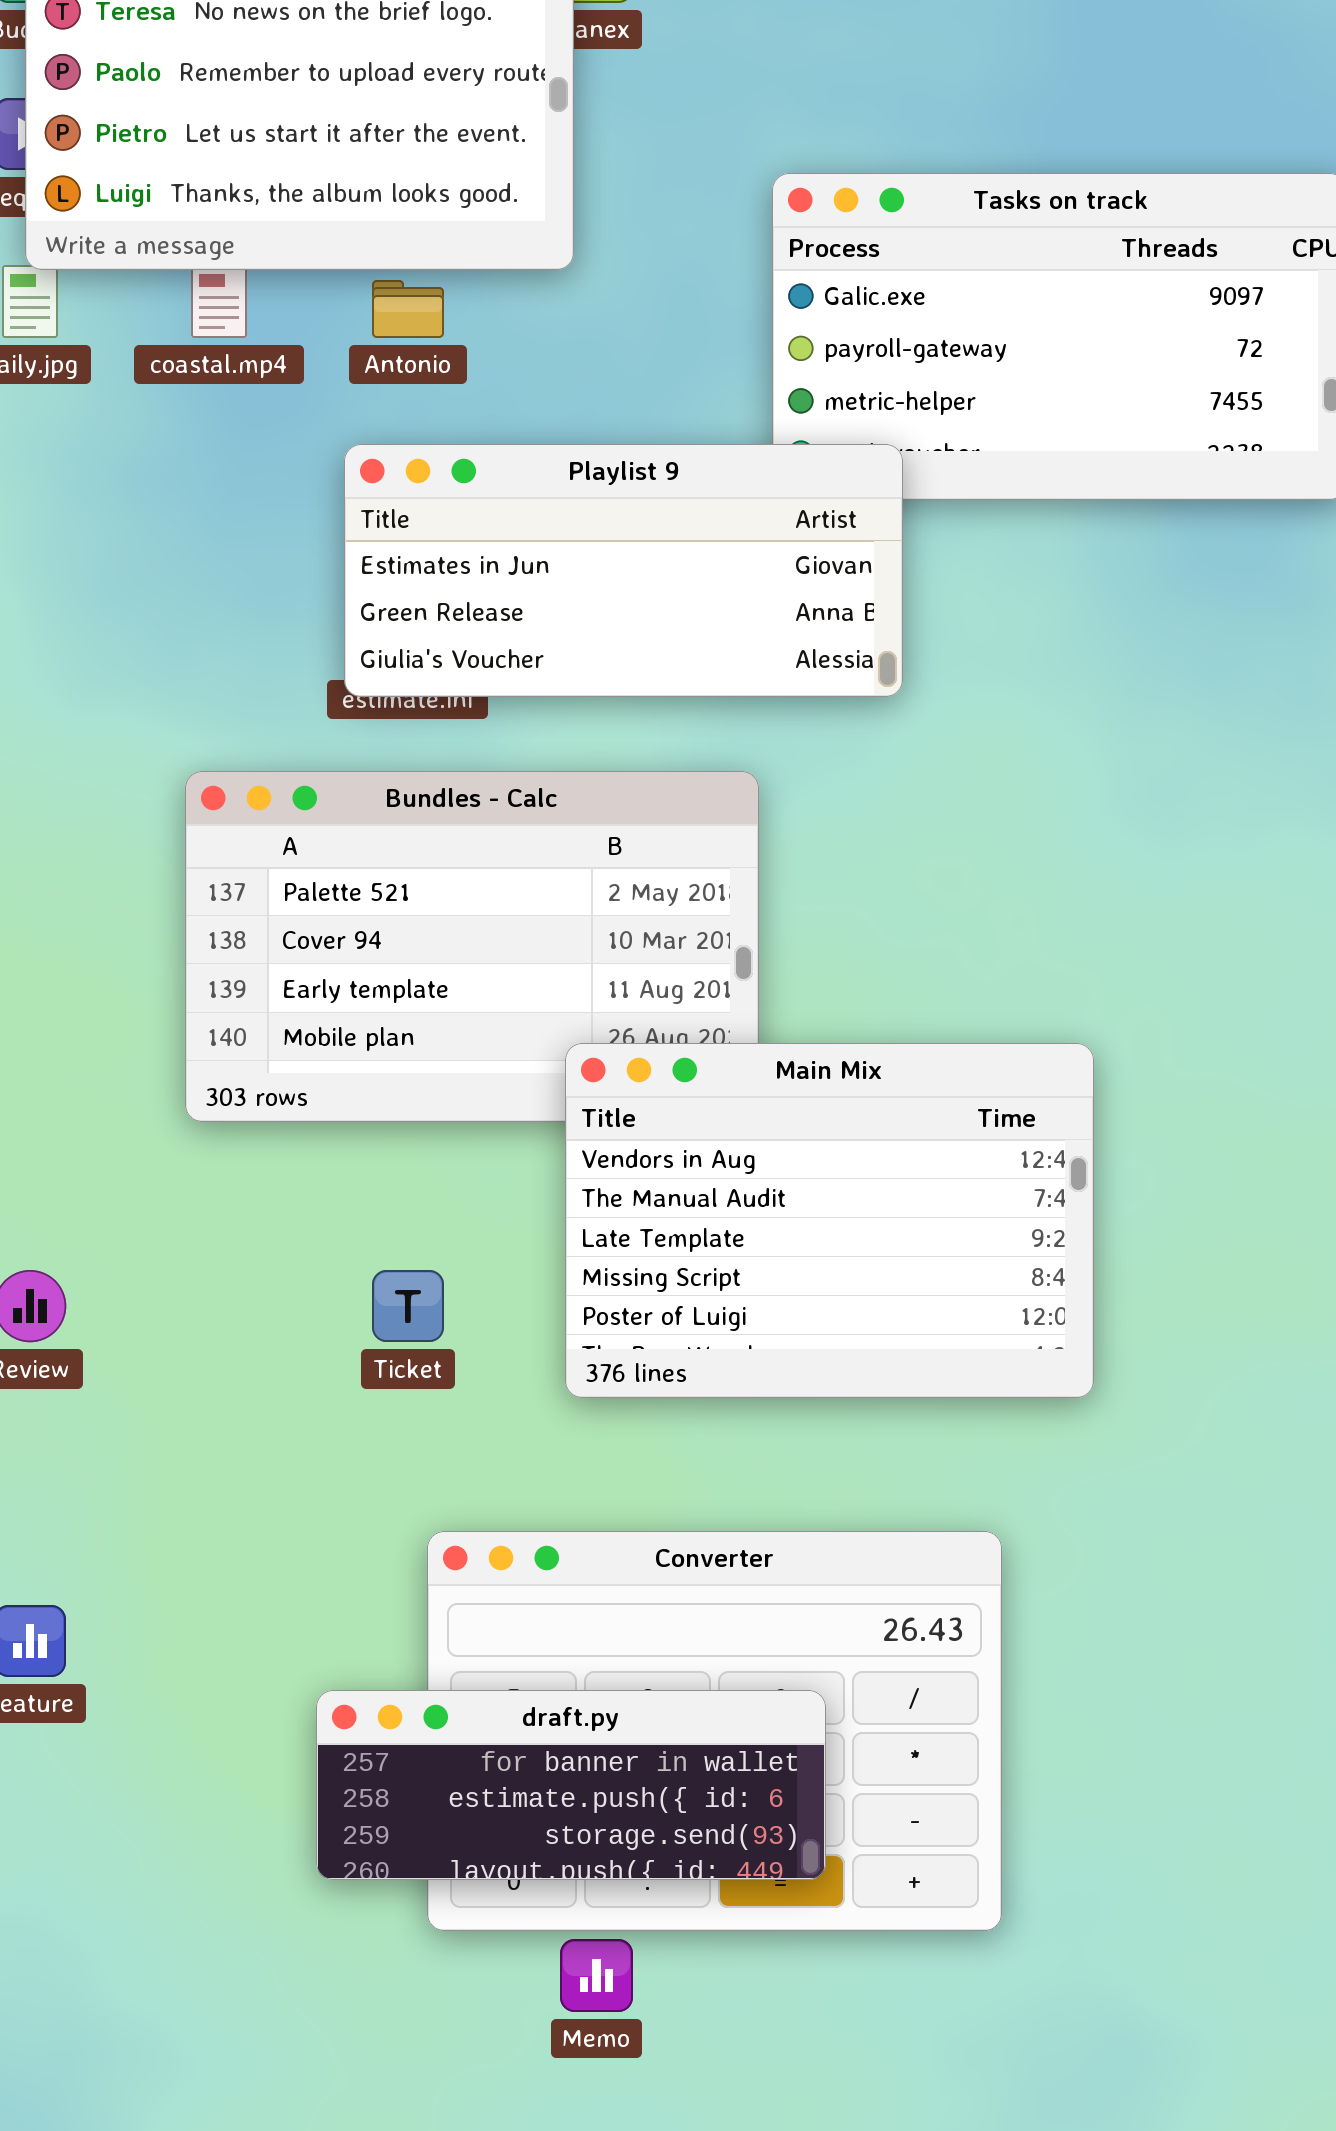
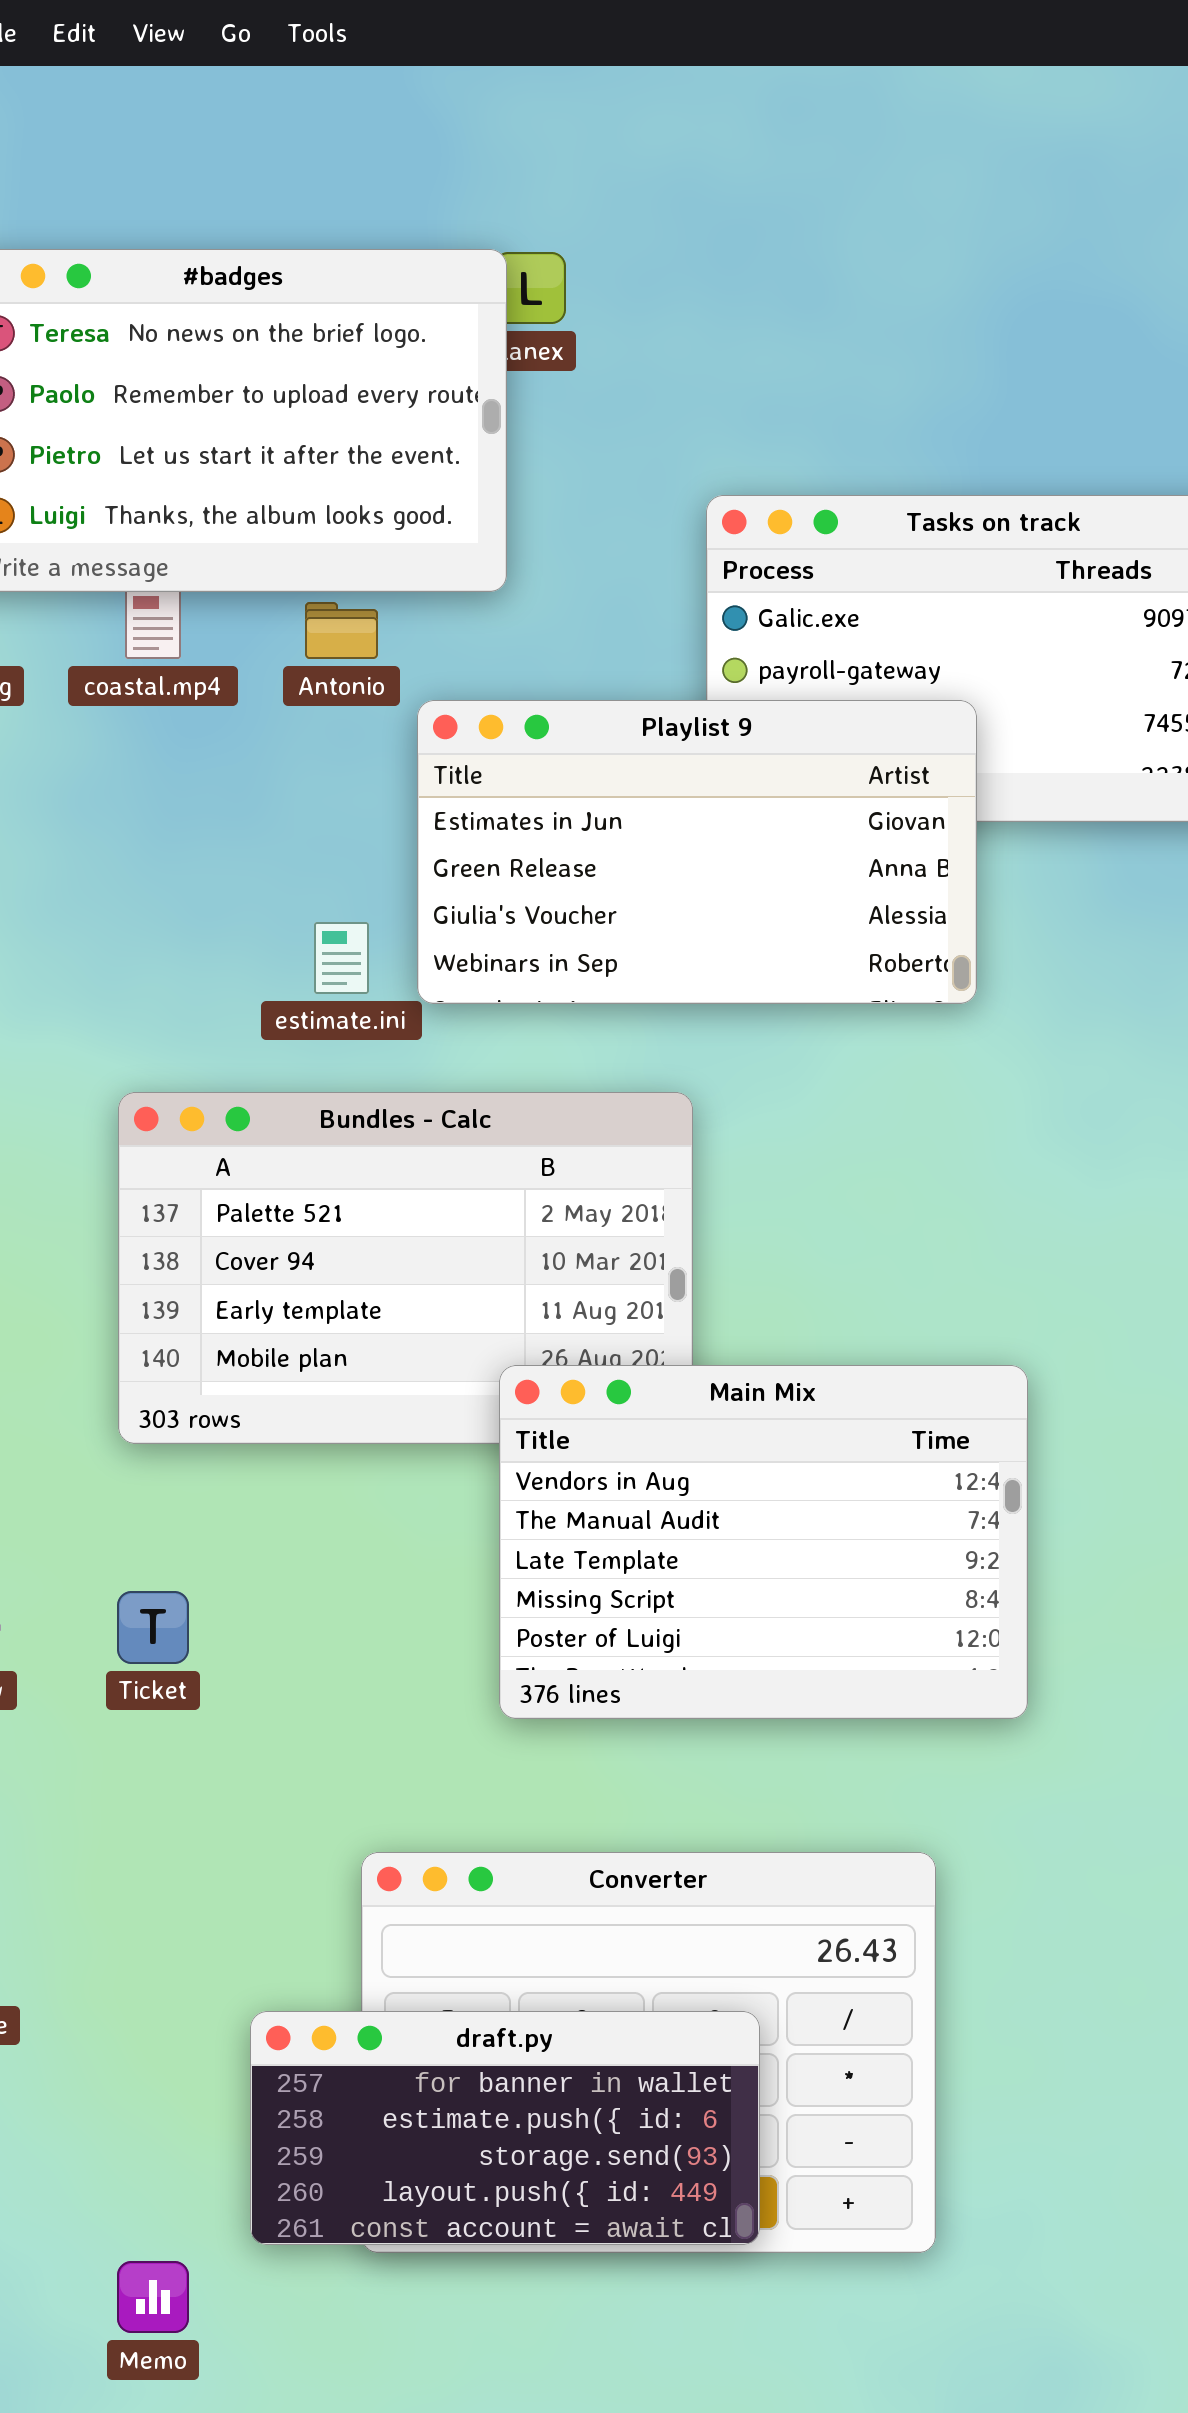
Playlist 9: [344,444,903,697] -> [417,700,977,1004], moved, resized
Ticket: [372,1270,444,1342] -> [117,1591,189,1664], moved
draft.py: [316,1690,826,1880] -> [250,2011,760,2245], resized
Memo: [560,1939,633,2012] -> [117,2261,189,2333], moved

